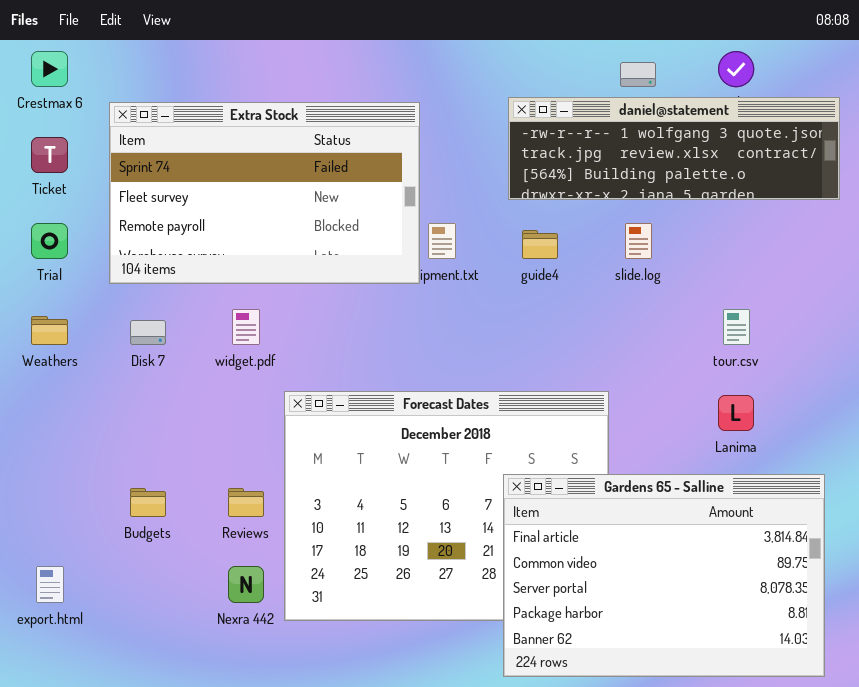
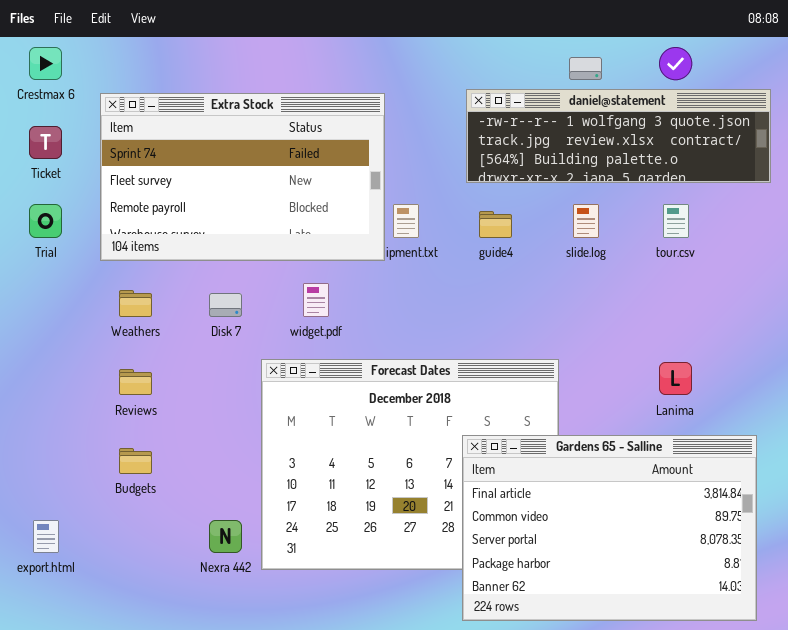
widget.pdf: [232,309,260,345] -> [303,283,329,317], moved
tour.csv: [723,309,750,345] -> [663,204,689,238], moved
Weathers: [31,316,68,345] -> [119,290,152,317], moved
Disk 7: [130,320,166,345] -> [209,293,242,317], moved
Reviews: [228,488,264,517] -> [119,369,152,395], moved

